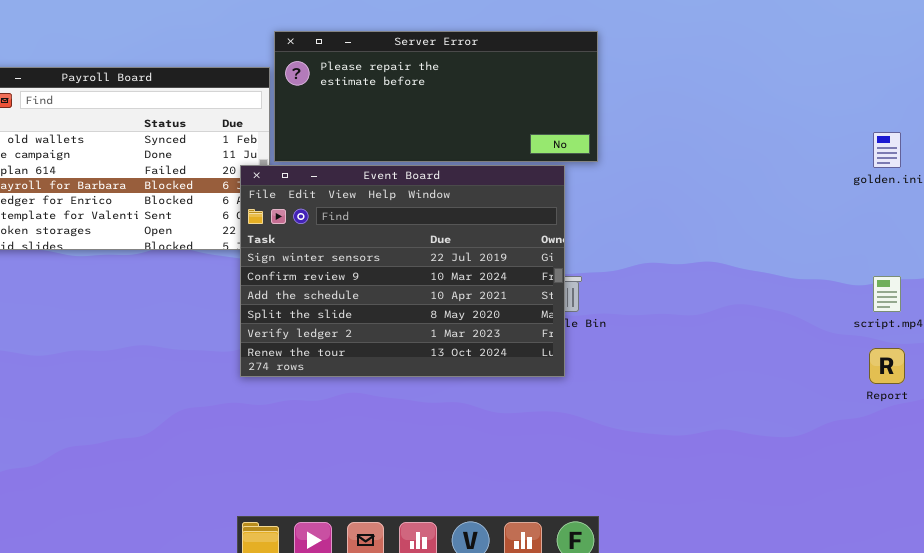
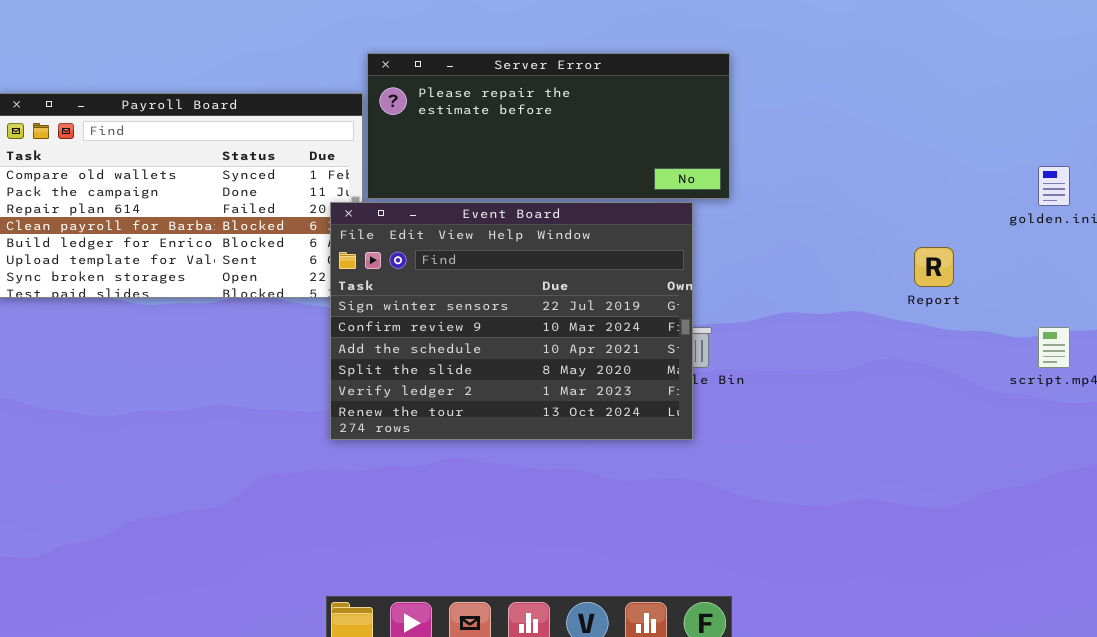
Report: [869,348,905,384] -> [914,247,954,287], moved

